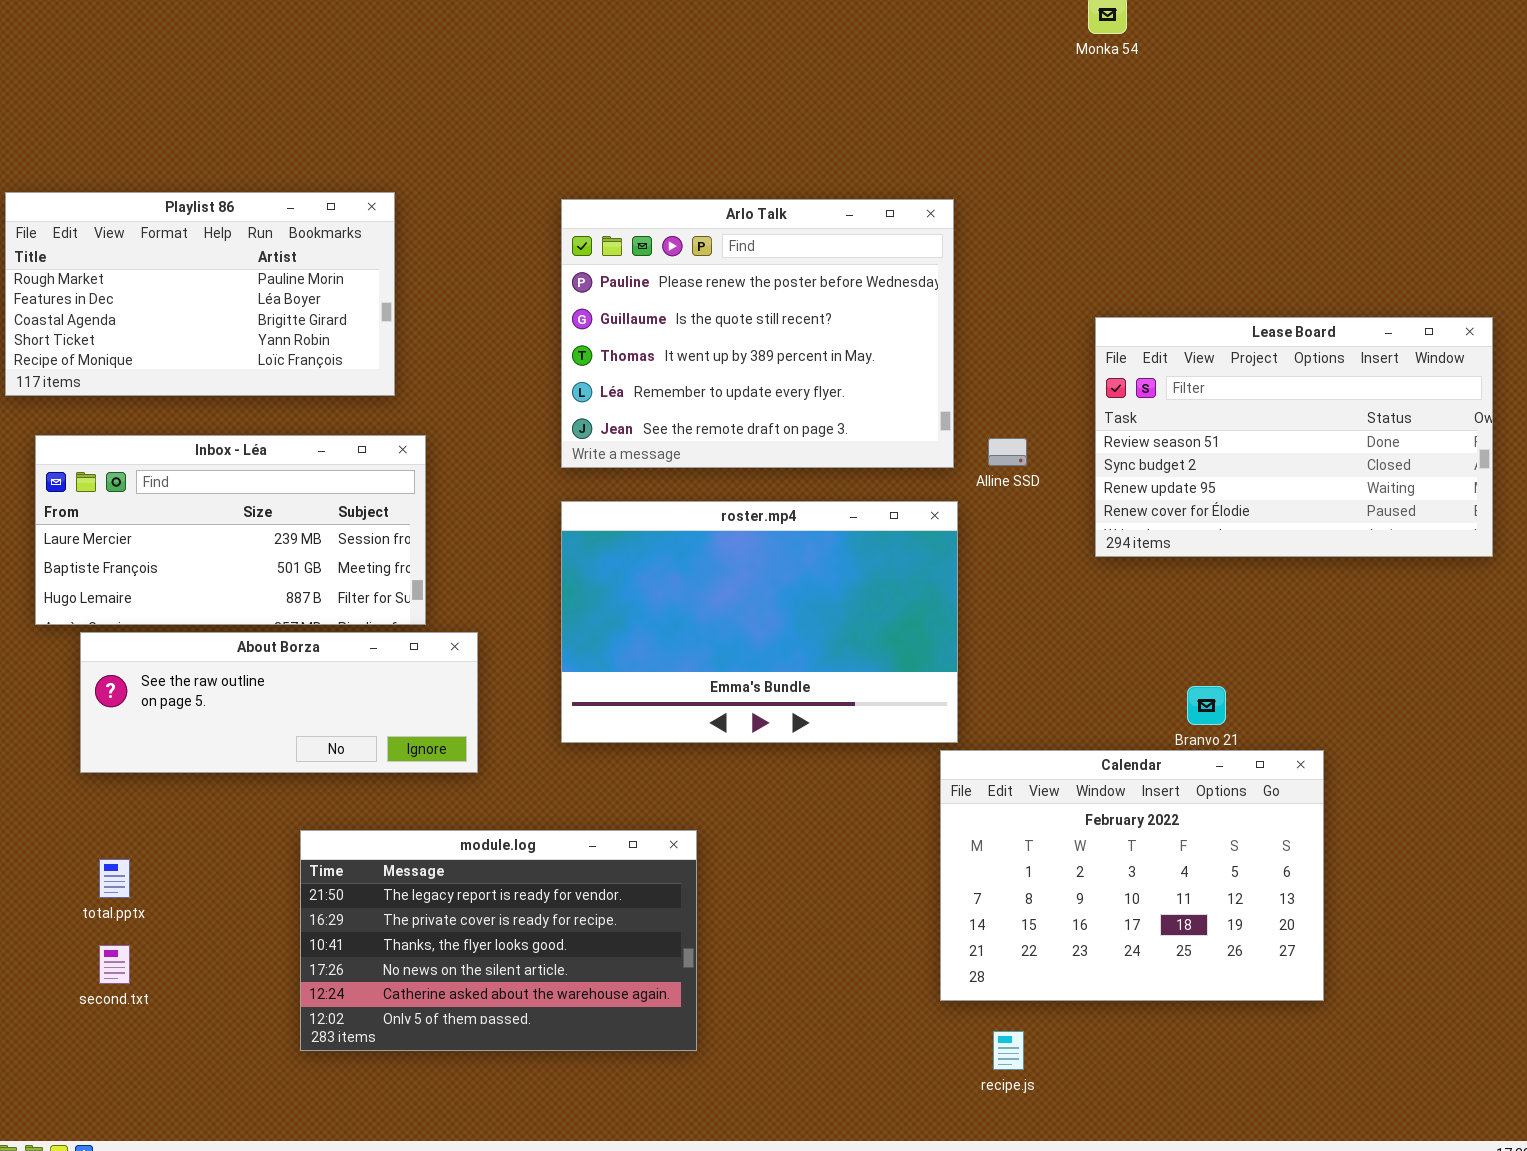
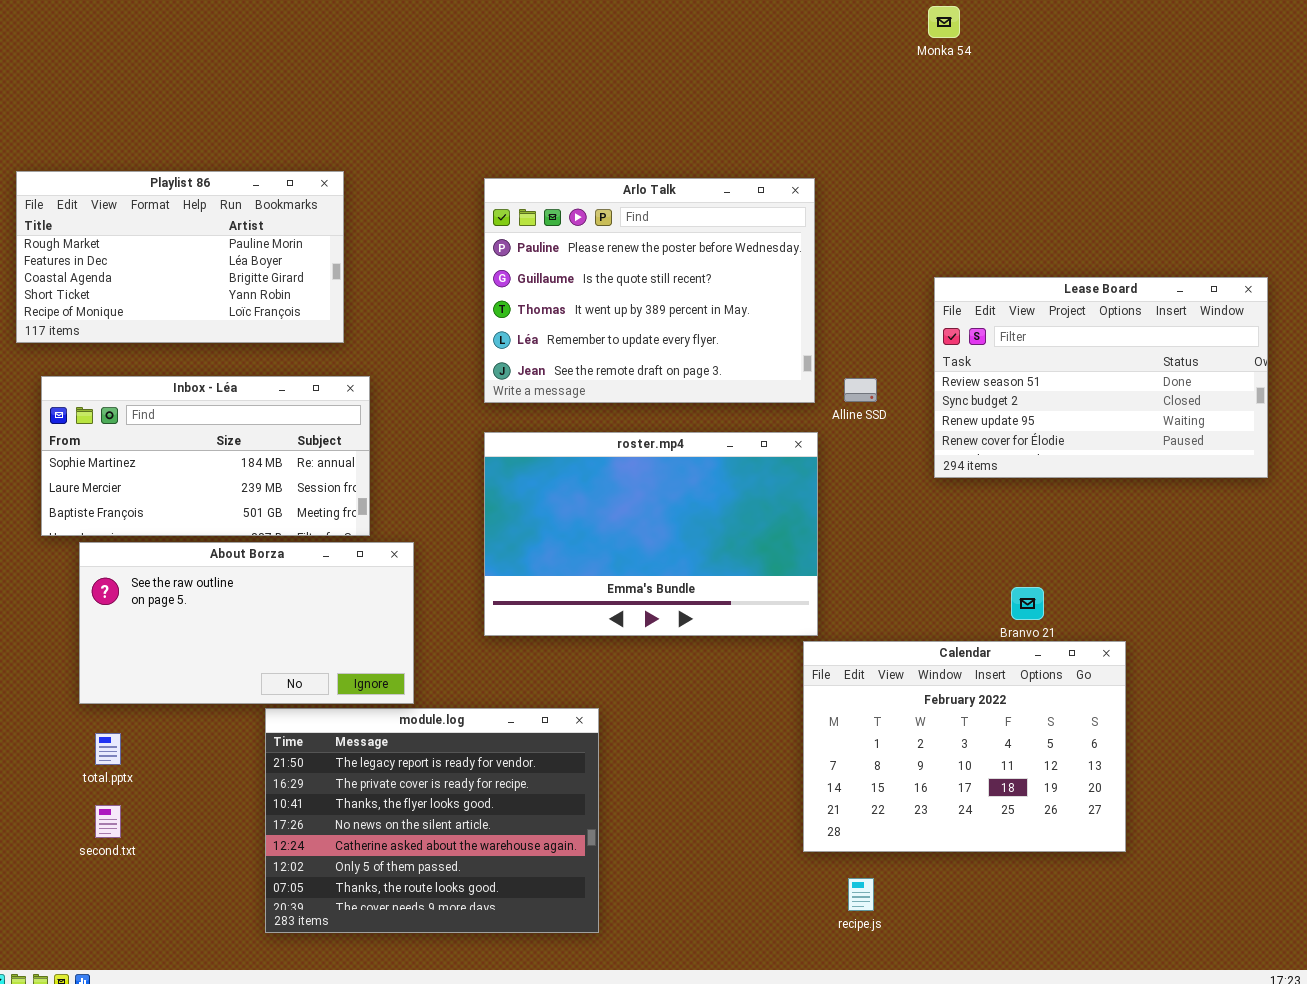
Inbox - Léa: [35,435,426,625] -> [41,376,370,536], scrolled up 1 row
About Borza: [80,632,478,773] -> [79,542,414,704], resized
module.log: [300,830,697,1051] -> [265,708,599,933], resized

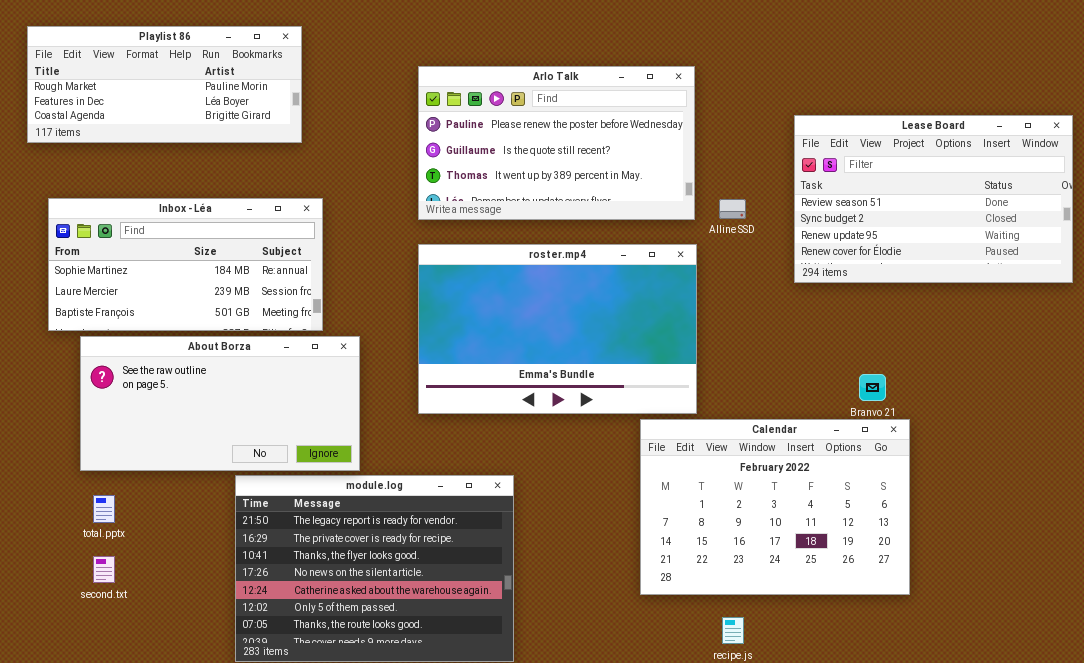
Playlist 86: [16,171,344,343] -> [27,26,302,143], resized
Arlo Talk: [484,178,815,403] -> [418,66,695,220], resized
Calendar: [803,641,1126,852] -> [640,419,910,595], moved

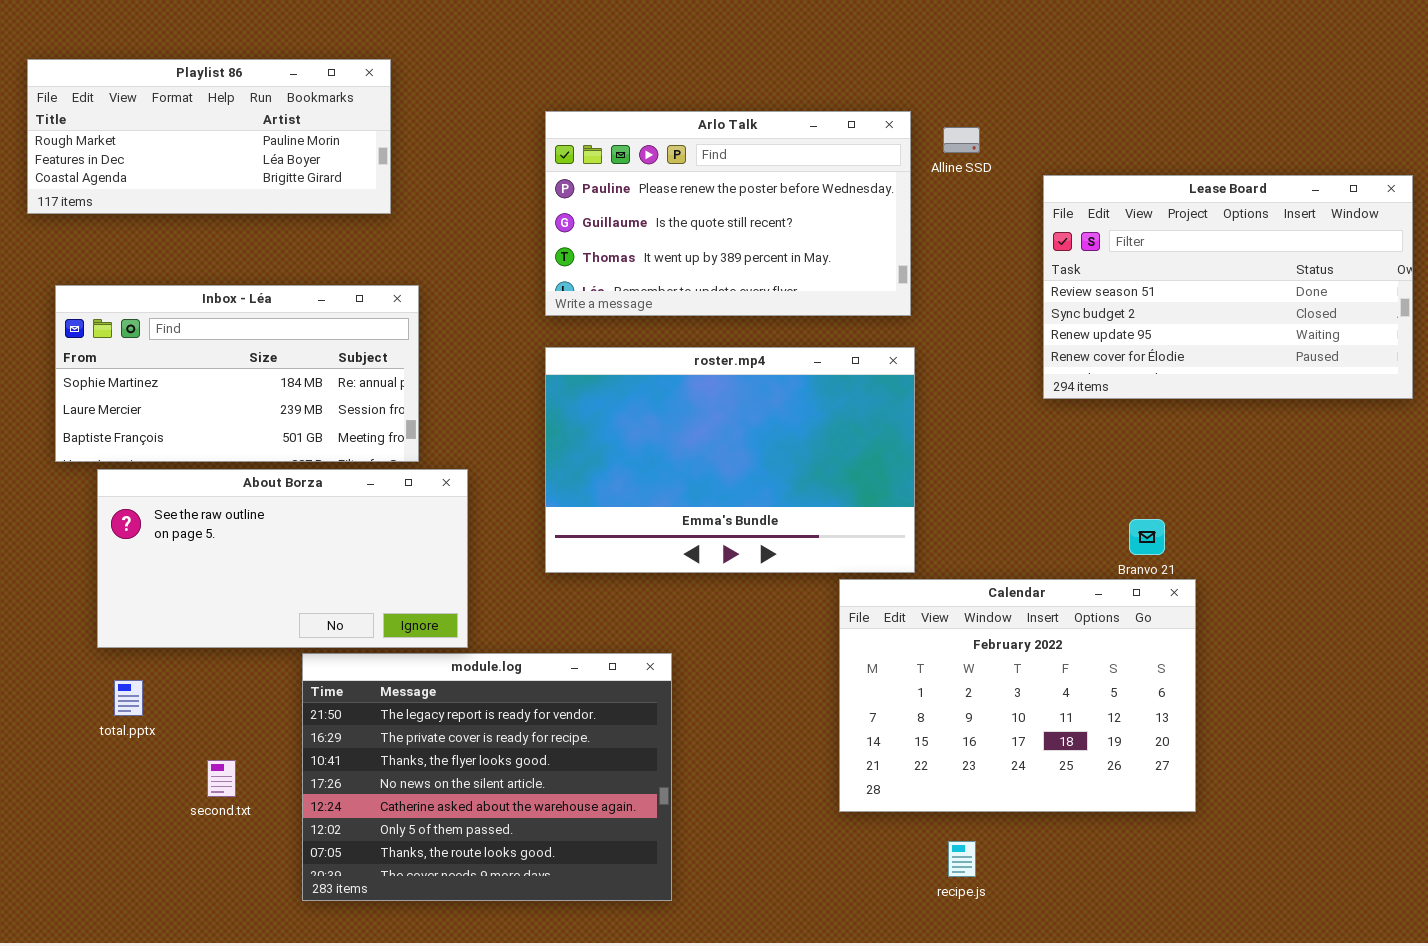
Alline SSD: [719,199,746,219] -> [943,127,980,153], moved
second.txt: [93,556,115,583] -> [207,760,236,797], moved

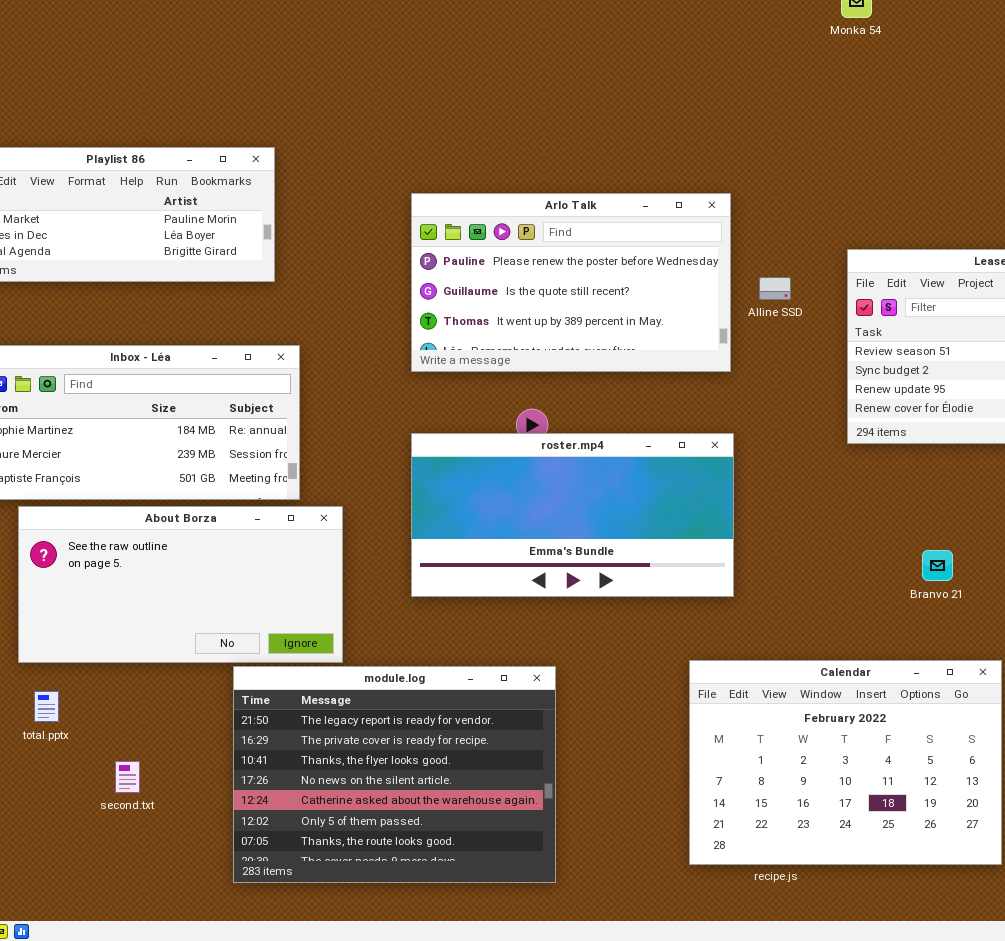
Alline SSD: [943,127,980,153] -> [759,277,791,300], moved
roster.mp4: [545,347,915,573] -> [411,433,734,597], resized
Calendar: [839,579,1196,812] -> [689,660,1002,865], moved
module.log: [302,653,672,901] -> [233,666,556,883], moved

